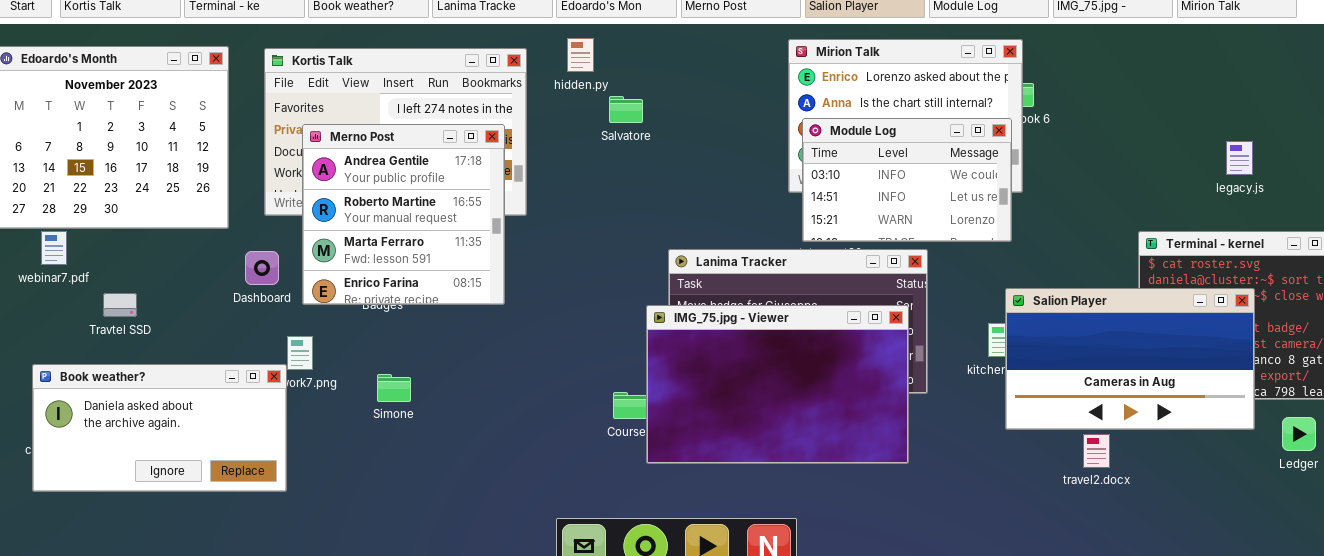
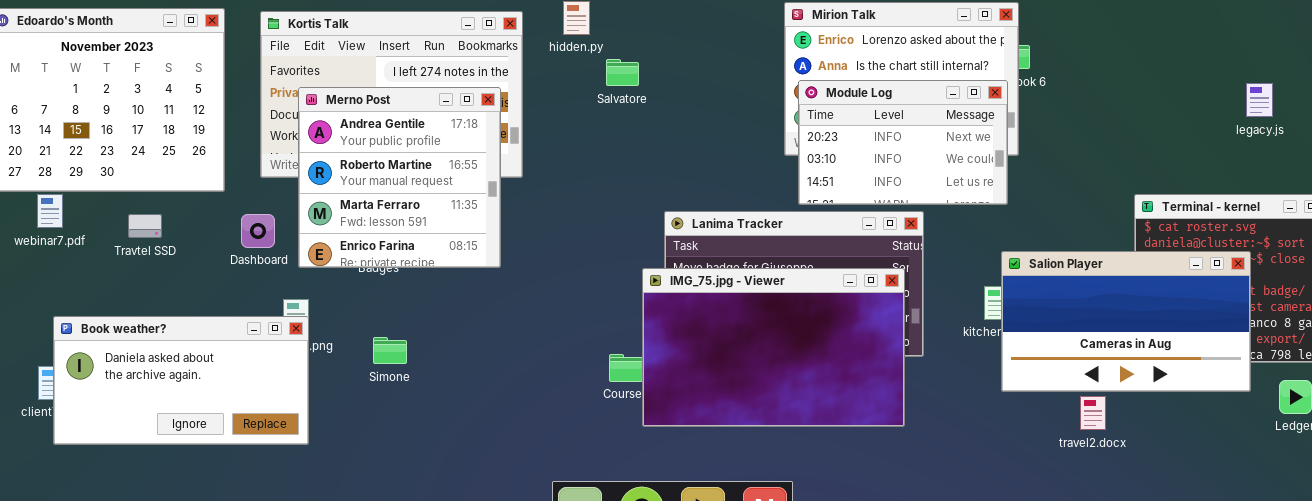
Module Log: [802,118,1012,242] -> [798,80,1008,205], scrolled up 1 row
legacy.js: [1226,141,1253,175] -> [1246,83,1273,117], moved
Travtel SSD: [103,293,137,317] -> [128,214,162,238], moved
Book weather?: [32,364,287,492] -> [53,316,309,445], moved

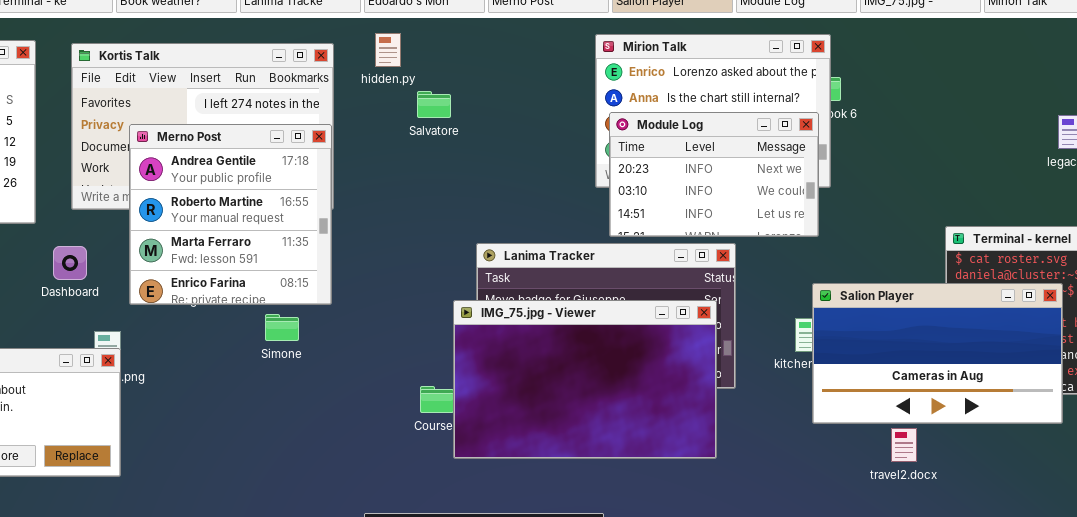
Merno Post: [298,87,501,268] -> [129,124,332,305], moved
Simone: [373,337,407,364] -> [265,314,299,341], moved

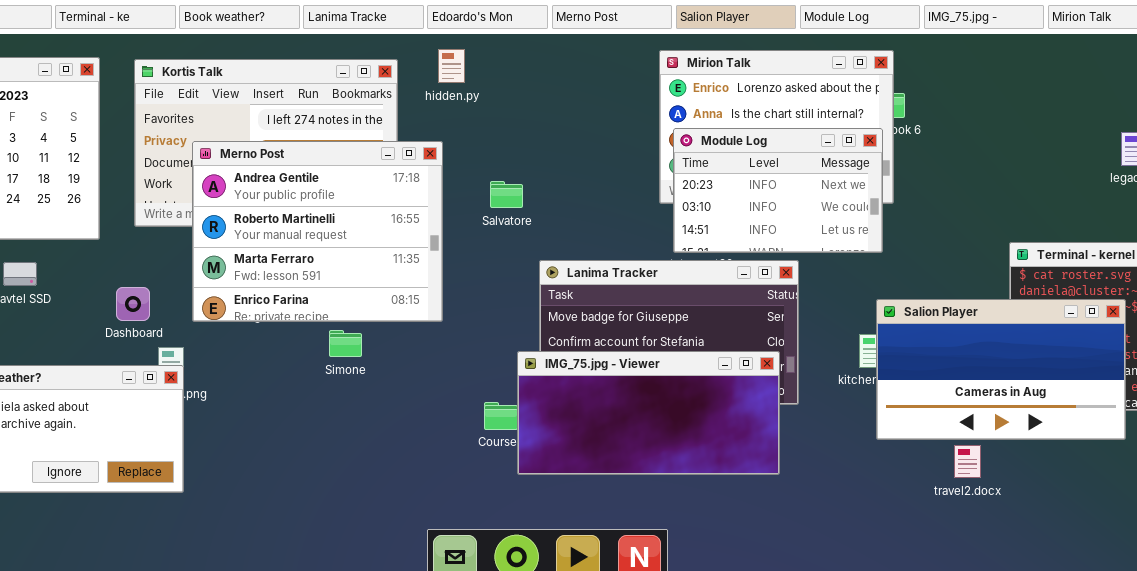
Salvatore: [417,91,451,118] -> [490,181,523,208], moved
Merno Post: [129,124,332,305] -> [192,141,443,322], resized
Dashboard: [53,246,87,280] -> [116,287,150,321], moved
IMG_75.jpg - Viewer: [453,300,717,459] -> [517,351,780,475], resized

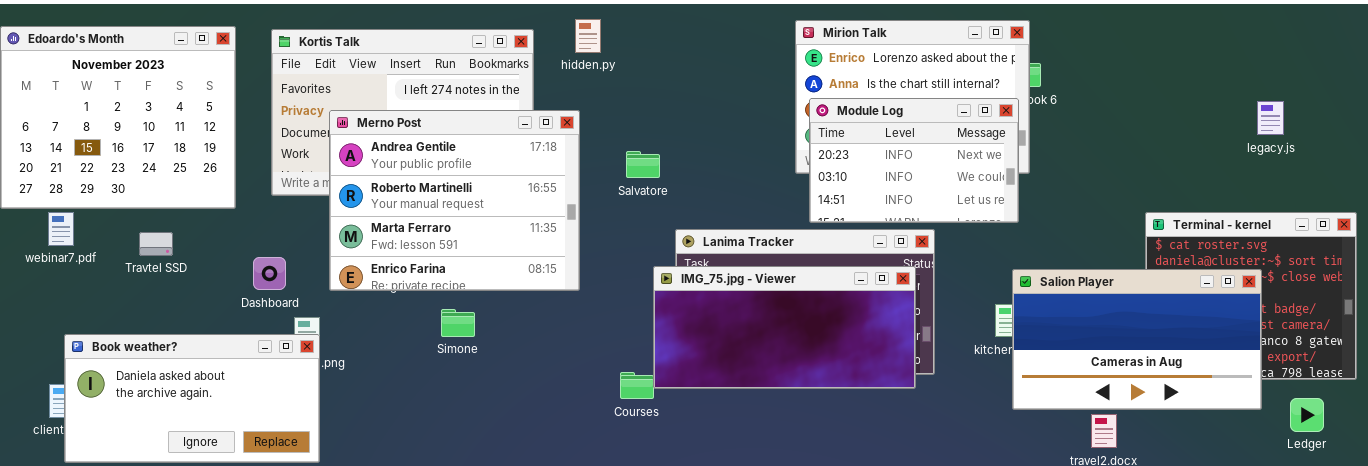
Simone: [329,330,362,357] -> [441,309,475,337], moved
IMG_75.jpg - Viewer: [517,351,780,475] -> [653,266,916,389], moved

